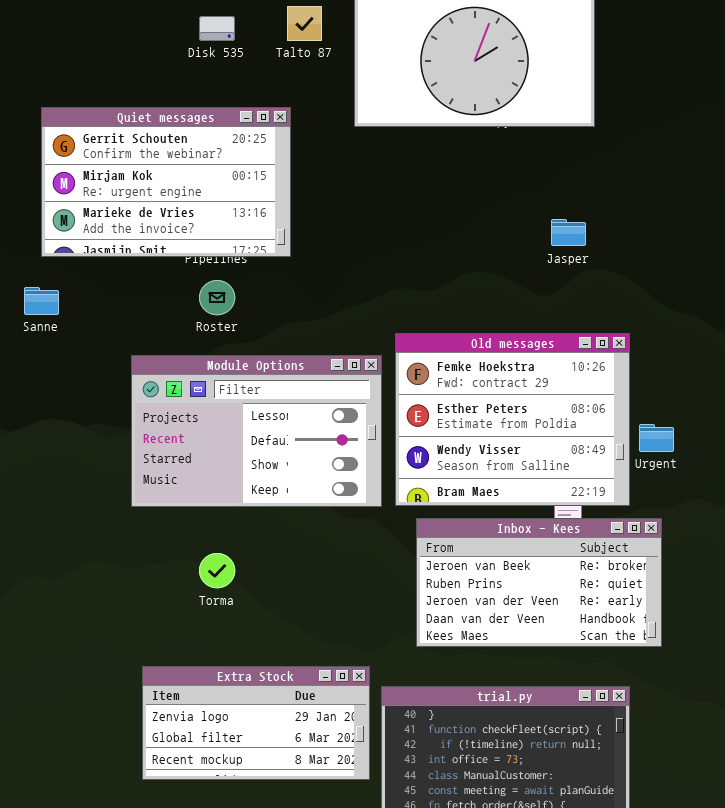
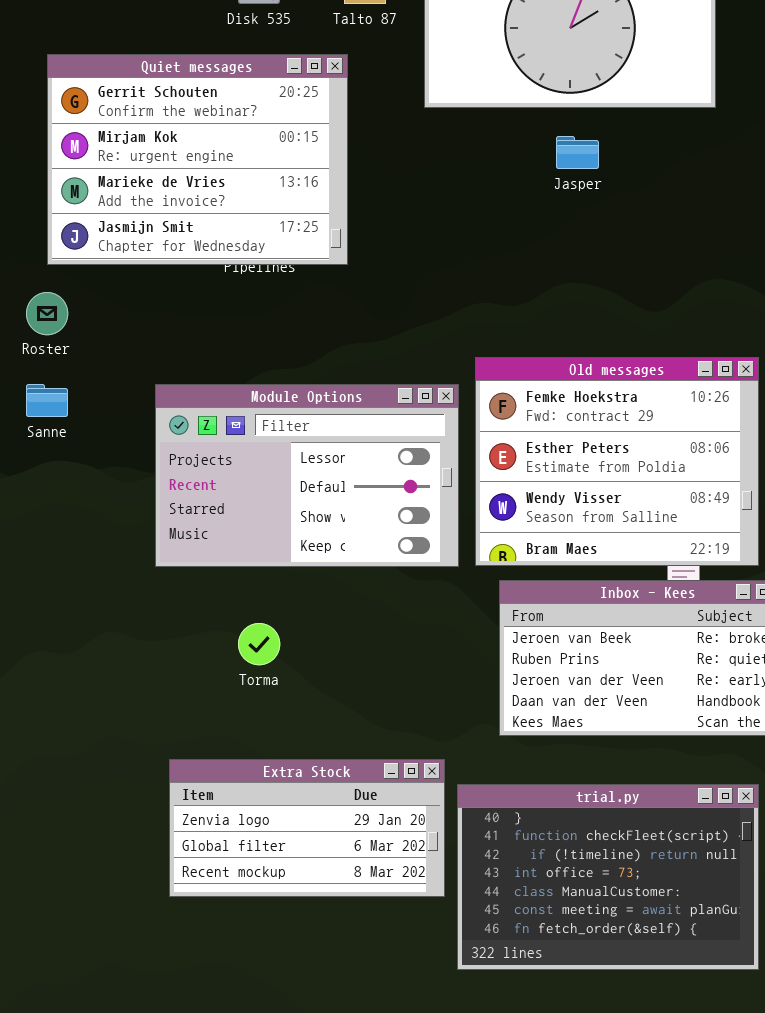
Quiet messages: [41,107,291,257] -> [47,54,348,265], resized
Jasper: [551,219,586,246] -> [556,136,599,169], moved
Roster: [199,280,235,315] -> [26,292,68,335], moved
Sanne: [24,287,59,315] -> [26,384,68,417], moved

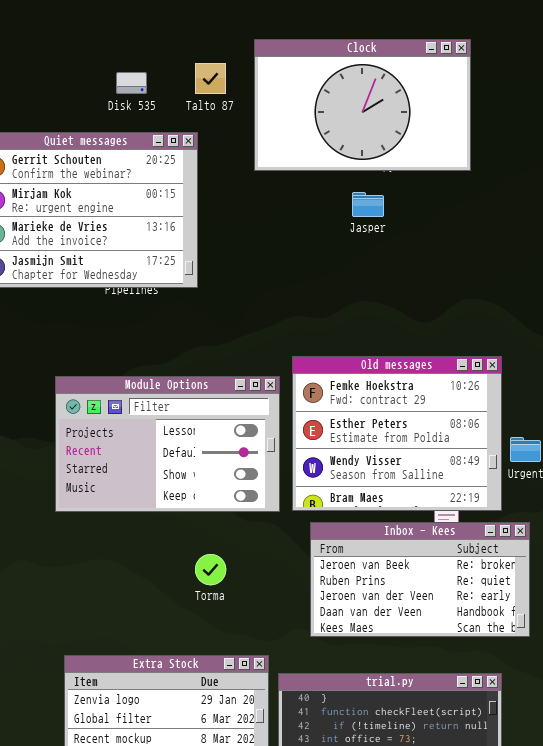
Torma: [238,623,280,665] -> [195,554,226,585], moved

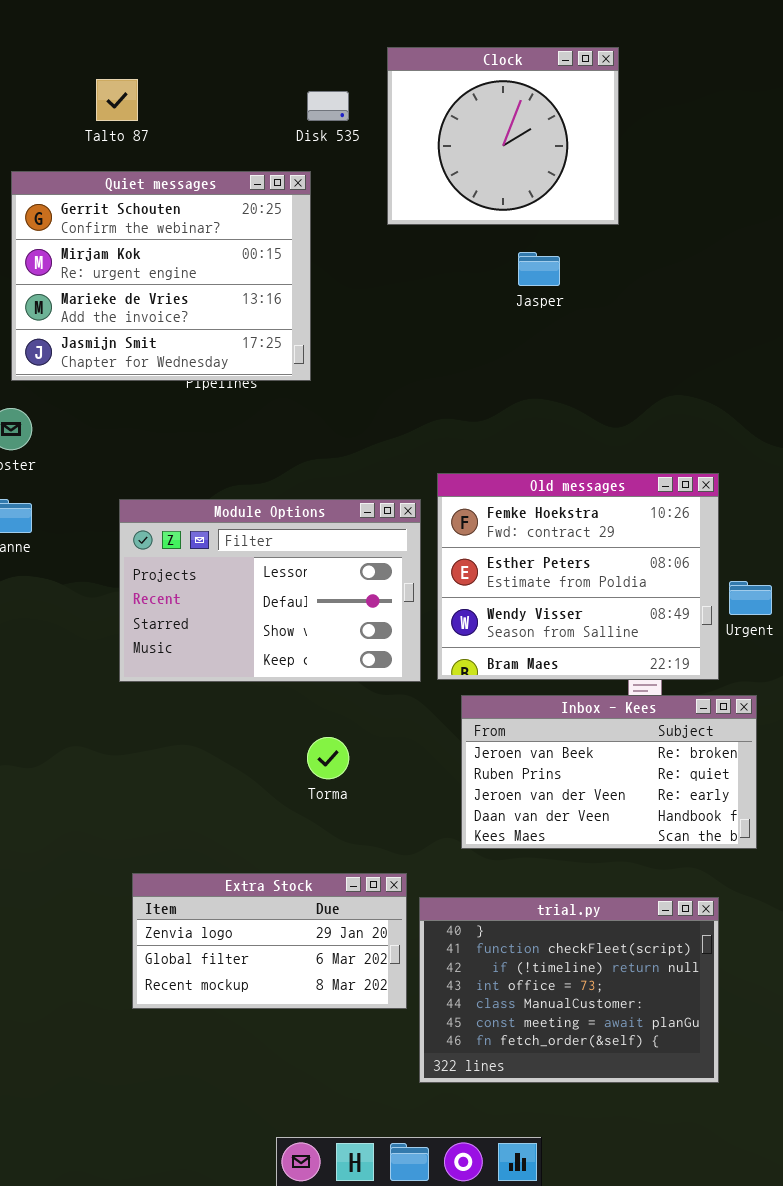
Clock: [254,39,471,171] -> [387,47,619,225], resized
Talto 87: [195,63,226,94] -> [96,79,138,121], moved
Disk 535: [116,72,147,94] -> [307,91,349,121], moved

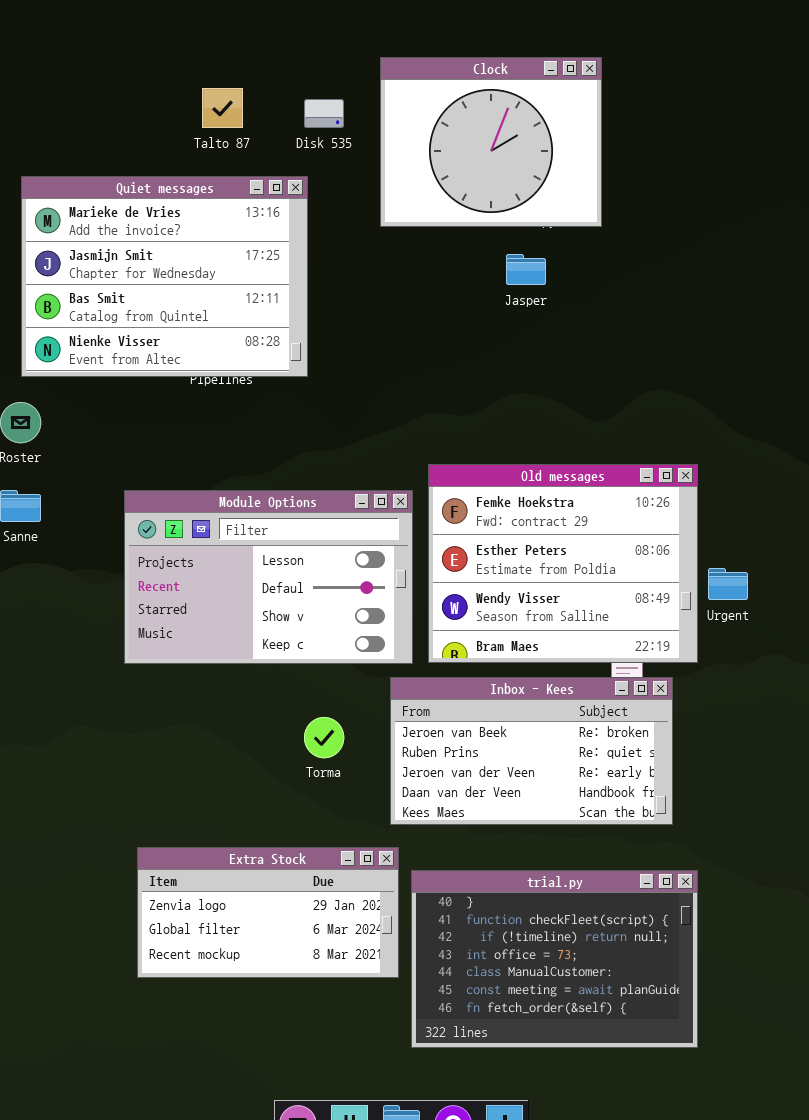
Talto 87: [96,79,138,121] -> [202,88,243,128], moved
Quiet messages: [11,171,311,381] -> [21,176,308,377], scrolled down 2 rows
Inbox - Kees: [461,695,757,849] -> [390,677,673,825], moved

